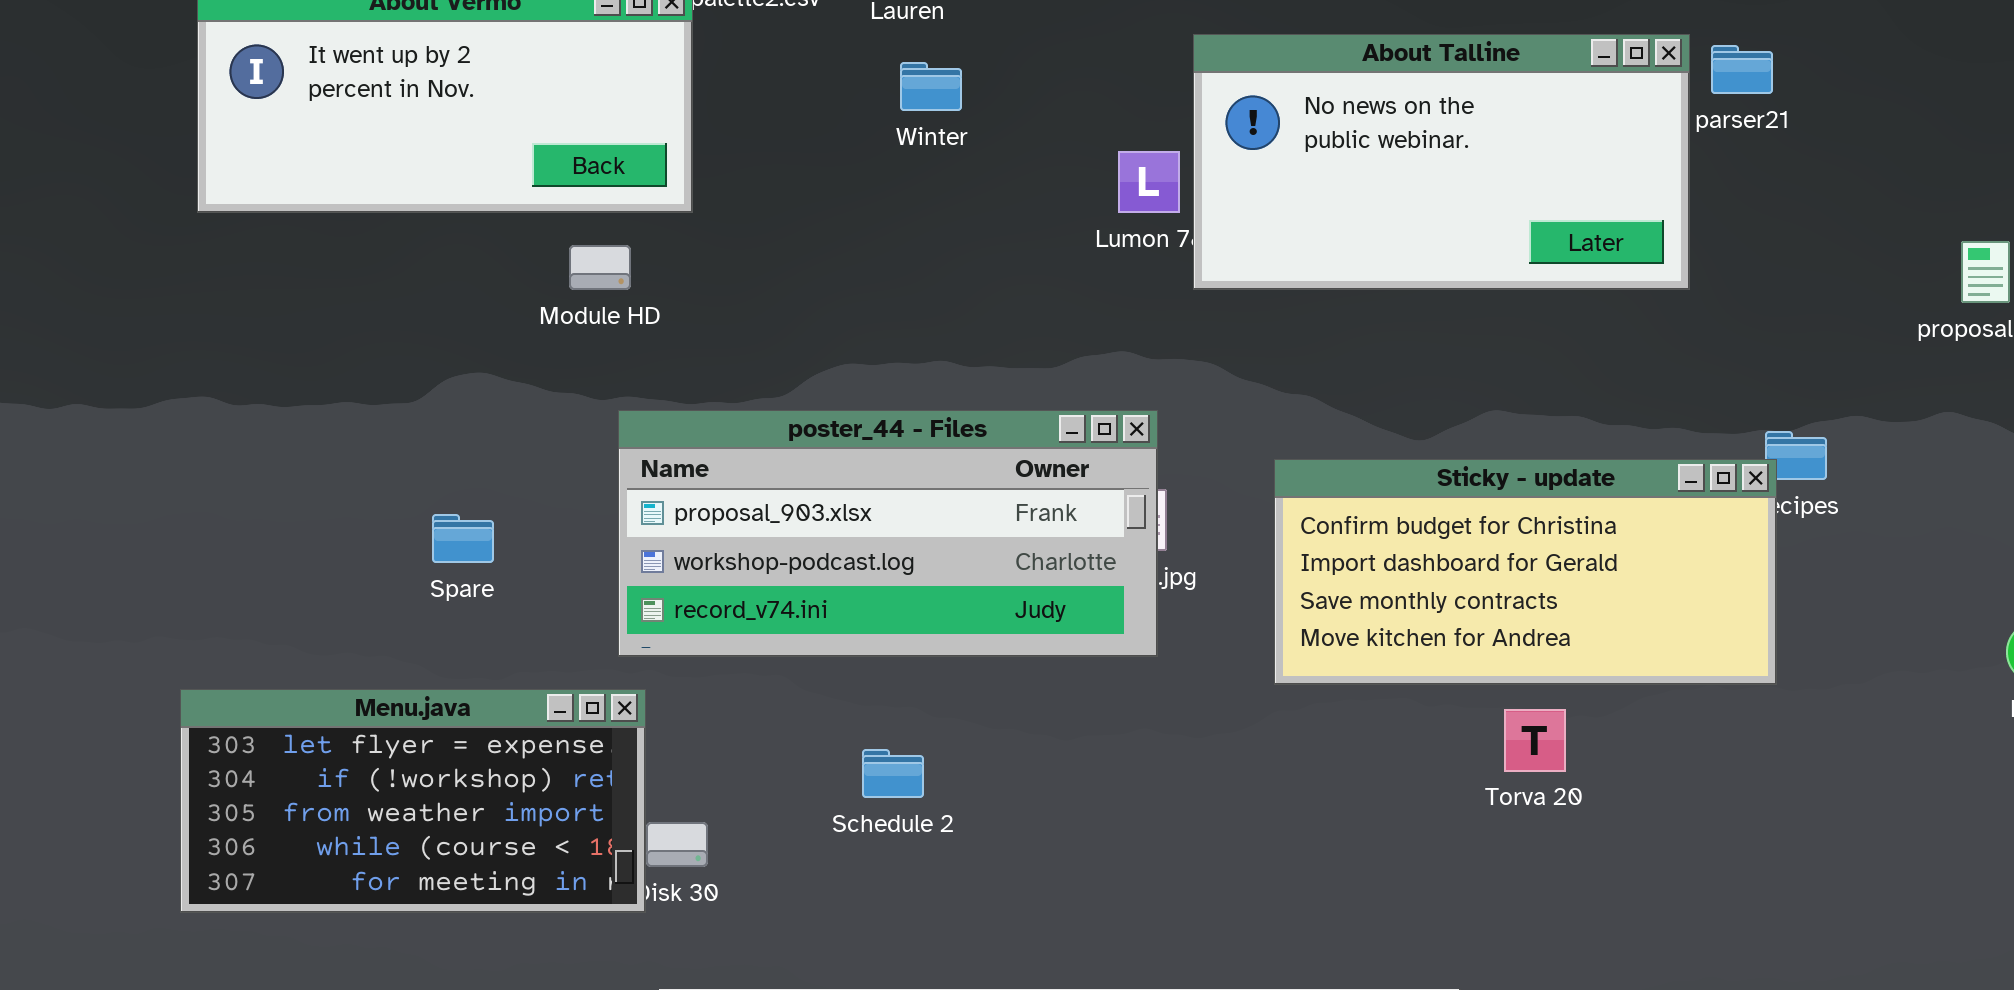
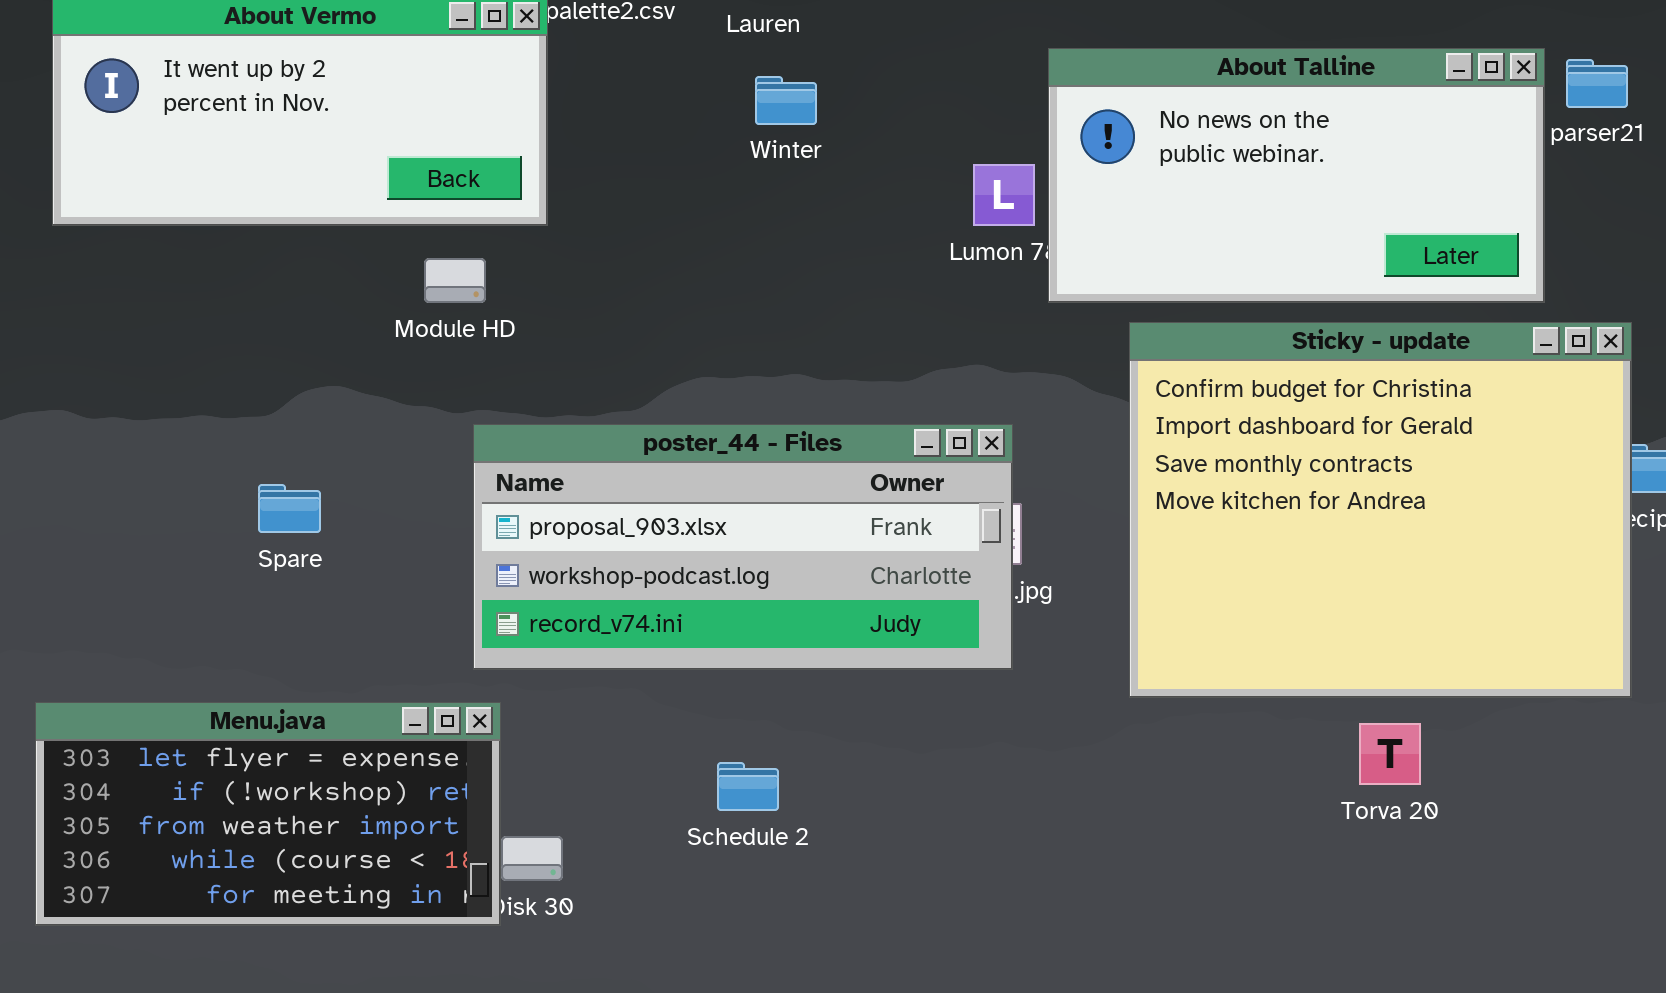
Sticky - update: [1274,459,1777,685] -> [1129,322,1632,698], resized
Spare: [432,514,494,563] -> [258,484,321,533], moved

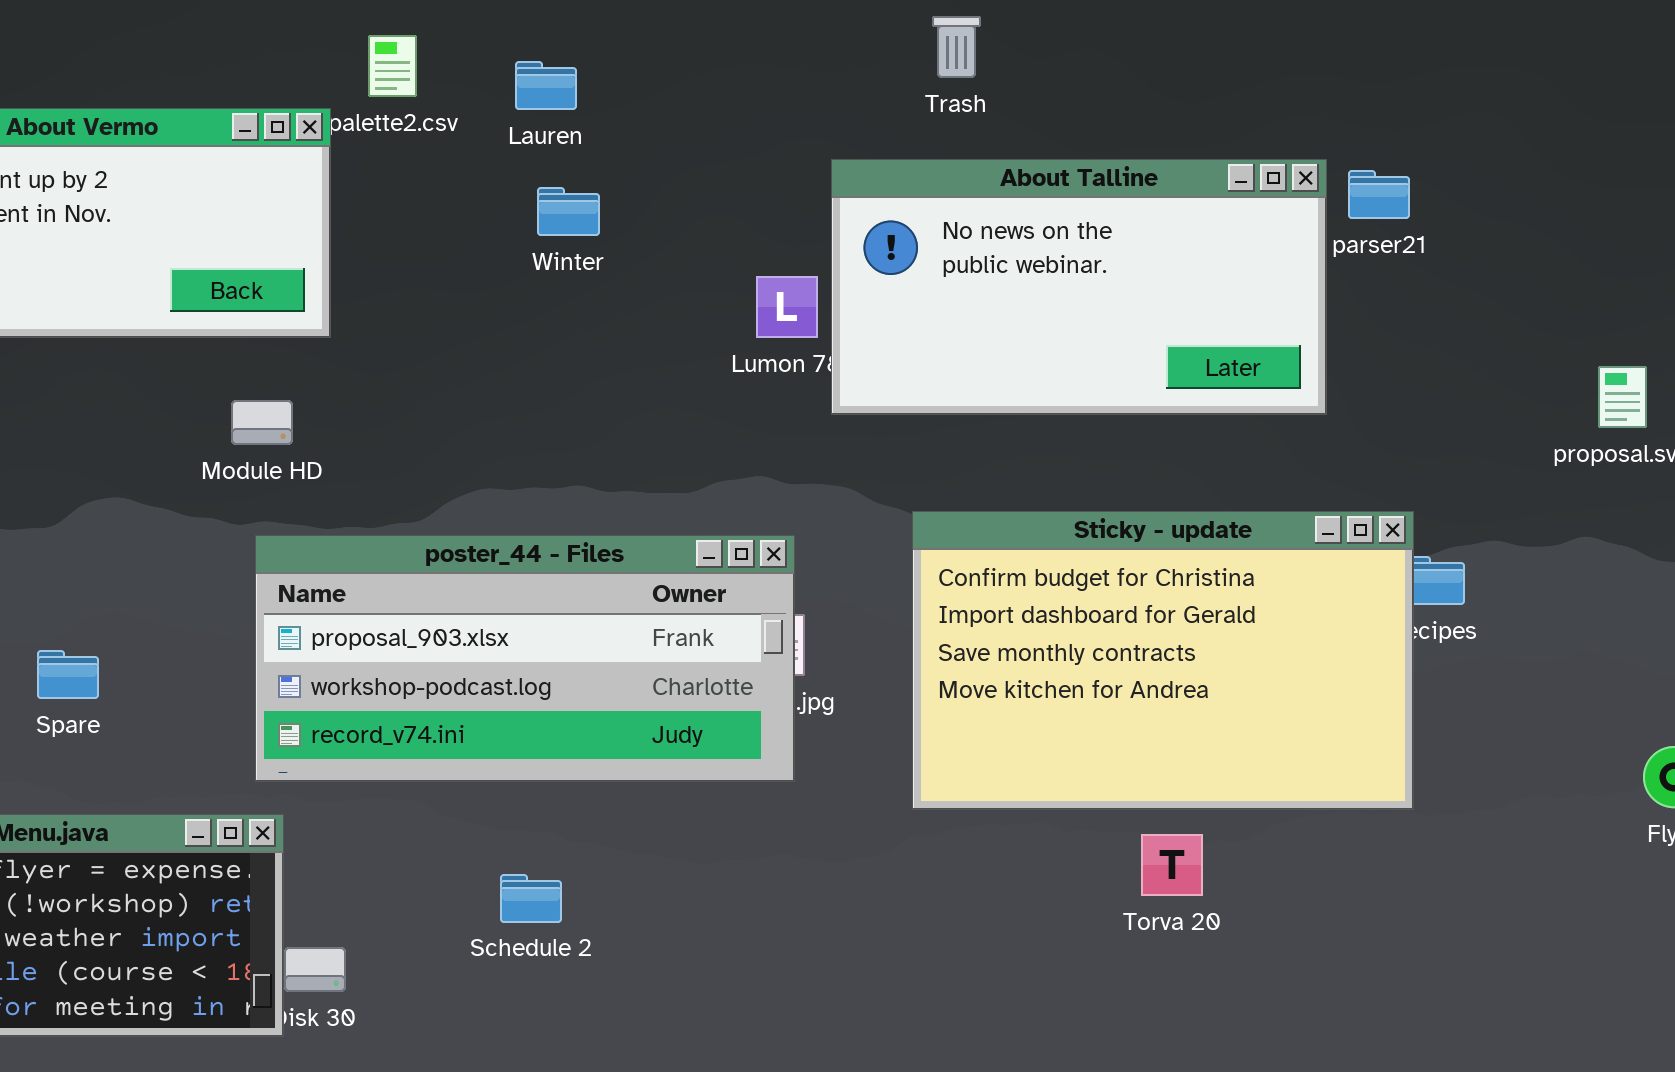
Module HD: [424,258,486,303] -> [231,400,293,445], moved
Sticky - update: [1129,322,1632,698] -> [912,511,1414,810], resized
Spare: [258,484,321,533] -> [37,650,99,699], moved

